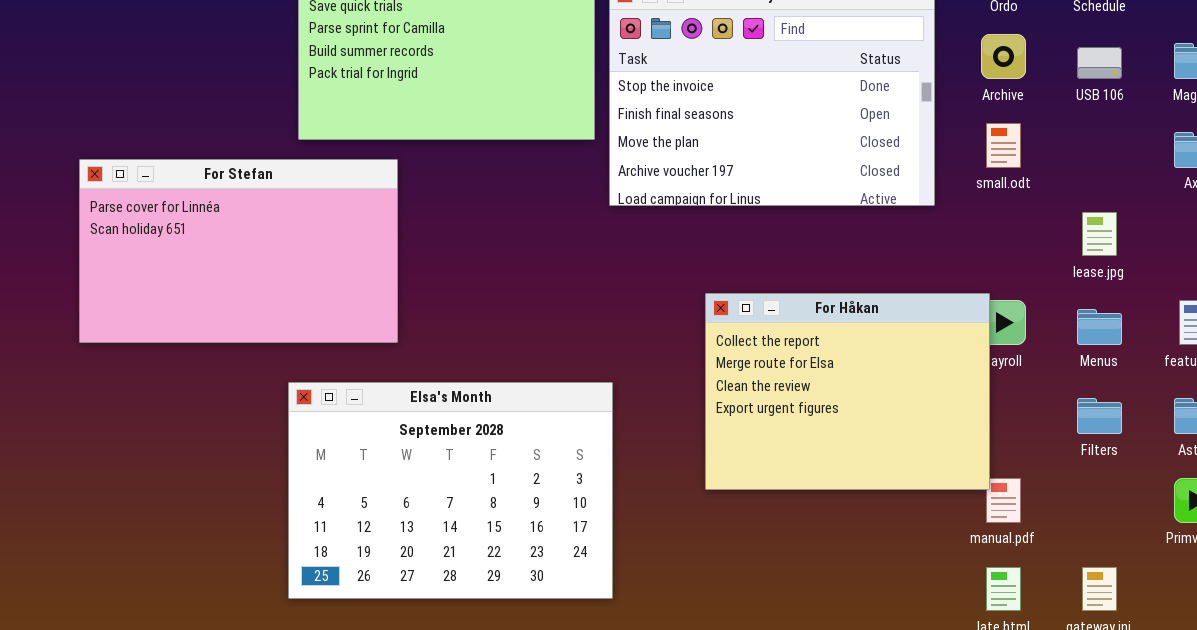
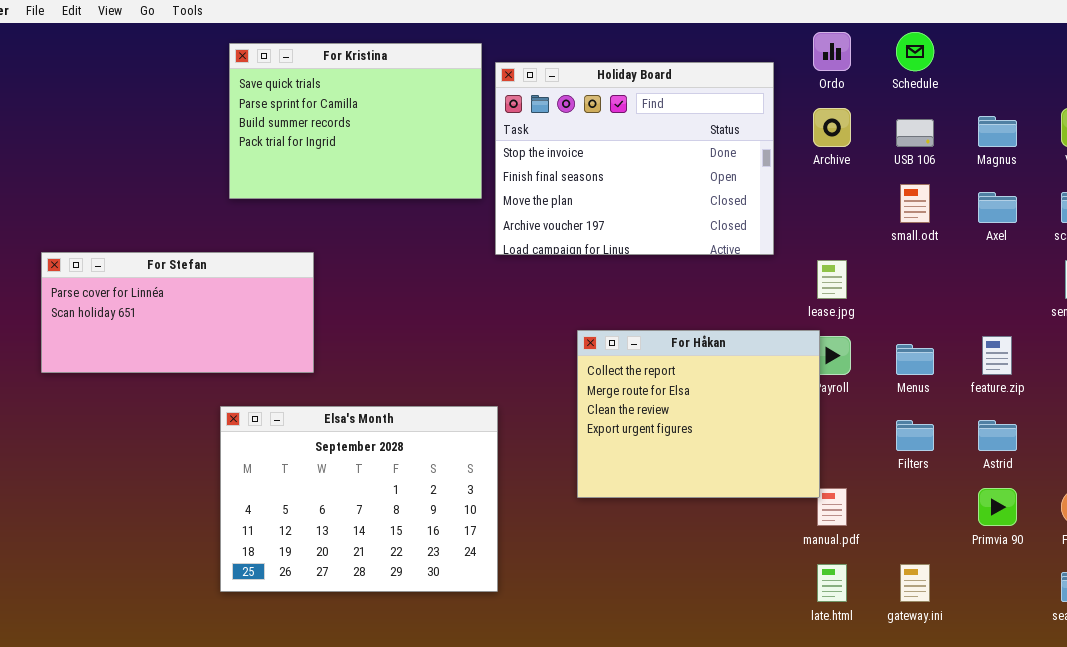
small.odt: [986,123,1021,168] -> [900,184,930,223], moved
For Stefan: [79,159,398,343] -> [41,252,314,373], resized
lease.jpg: [1082,212,1117,256] -> [817,260,847,299], moved

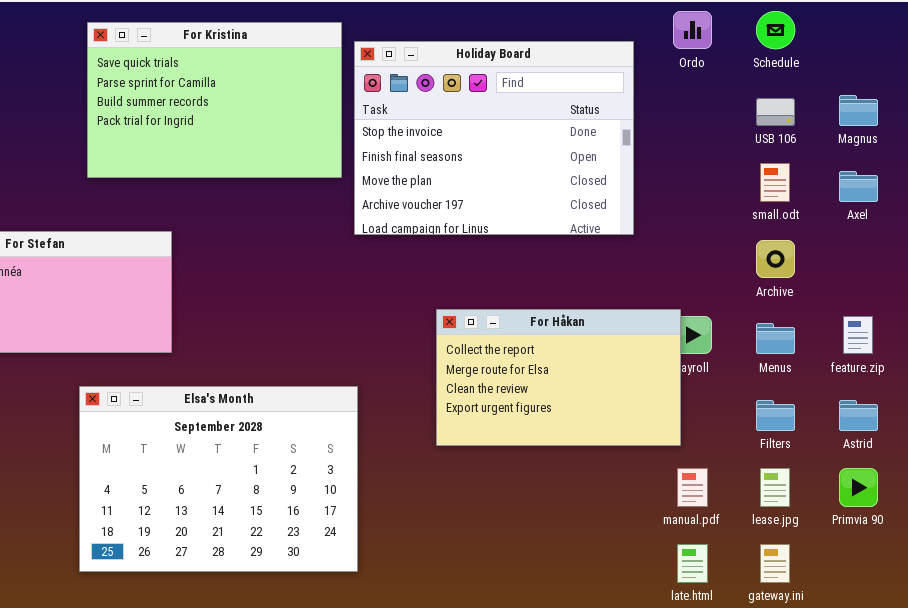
Archive: [813,108,851,147] -> [756,240,795,278], moved
lease.jpg: [817,260,847,299] -> [760,468,790,507], moved
For Håkan: [577,330,820,498] -> [436,309,681,446], resized

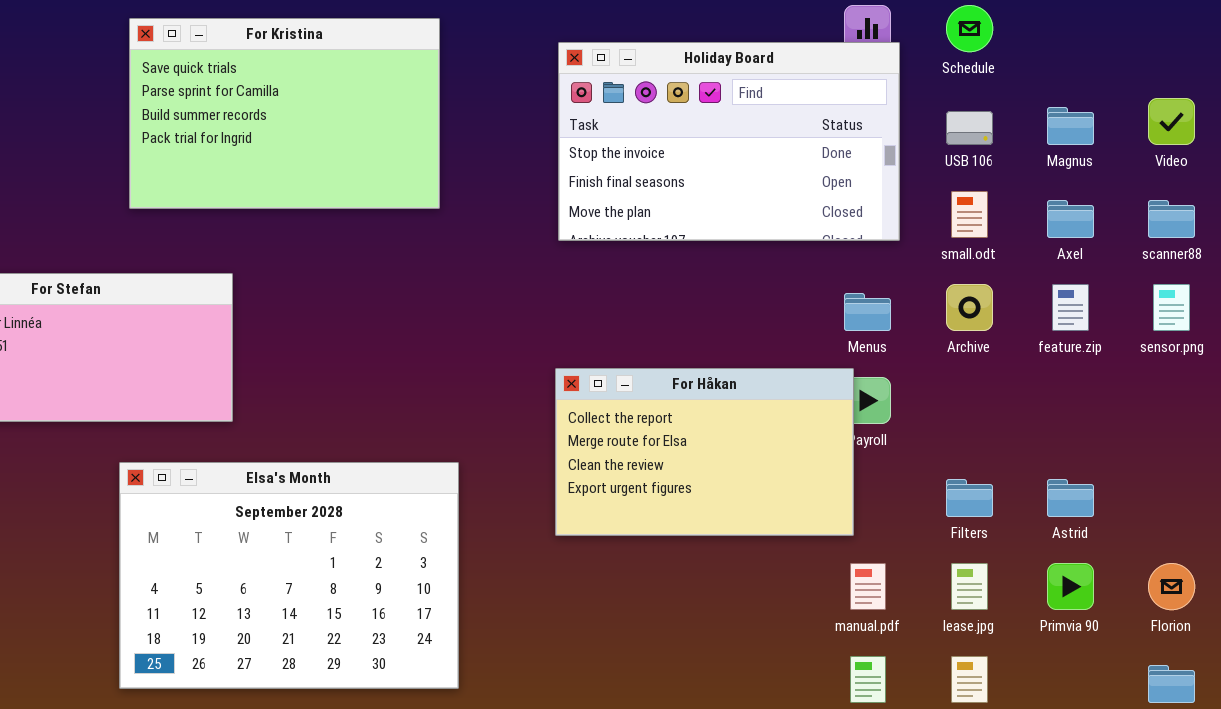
Holiday Board: [354,41,634,235] -> [558,42,900,241], moved, resized
feature.zip: [843,316,873,354] -> [1052,284,1089,331], moved
Menus: [756,323,795,354] -> [844,293,891,331], moved

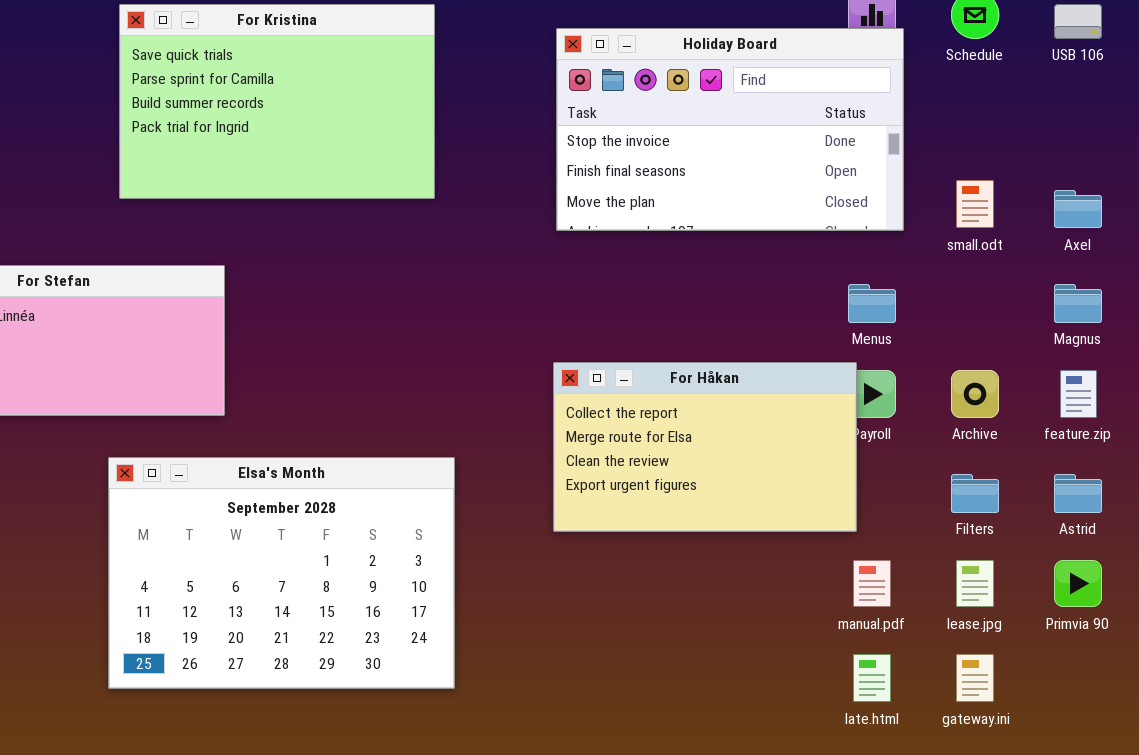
Magnus: [1047,107,1094,145] -> [1054,284,1102,323], moved
USB 106: [946,111,993,145] -> [1054,4,1102,39], moved
Archive: [946,284,993,331] -> [951,370,999,418], moved
feature.zip: [1052,284,1089,331] -> [1060,370,1097,418], moved

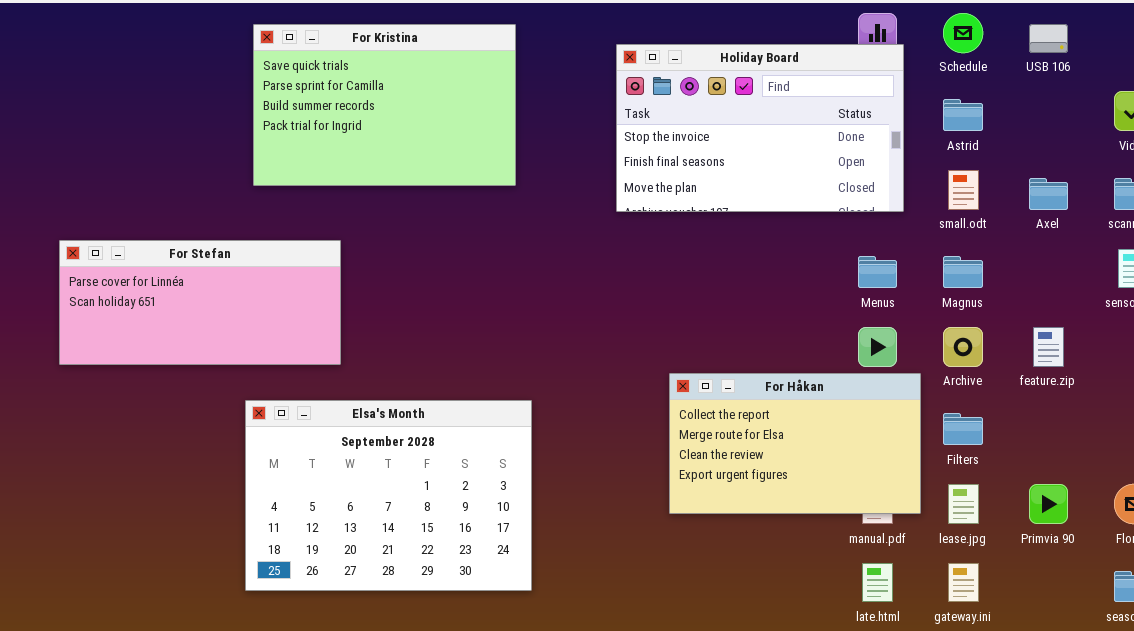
Magnus: [1054,284,1102,323] -> [943,256,983,288], moved
For Håkan: [553,362,857,532] -> [669,373,921,514], moved
Astrid: [1054,474,1102,513] -> [943,99,983,131], moved

